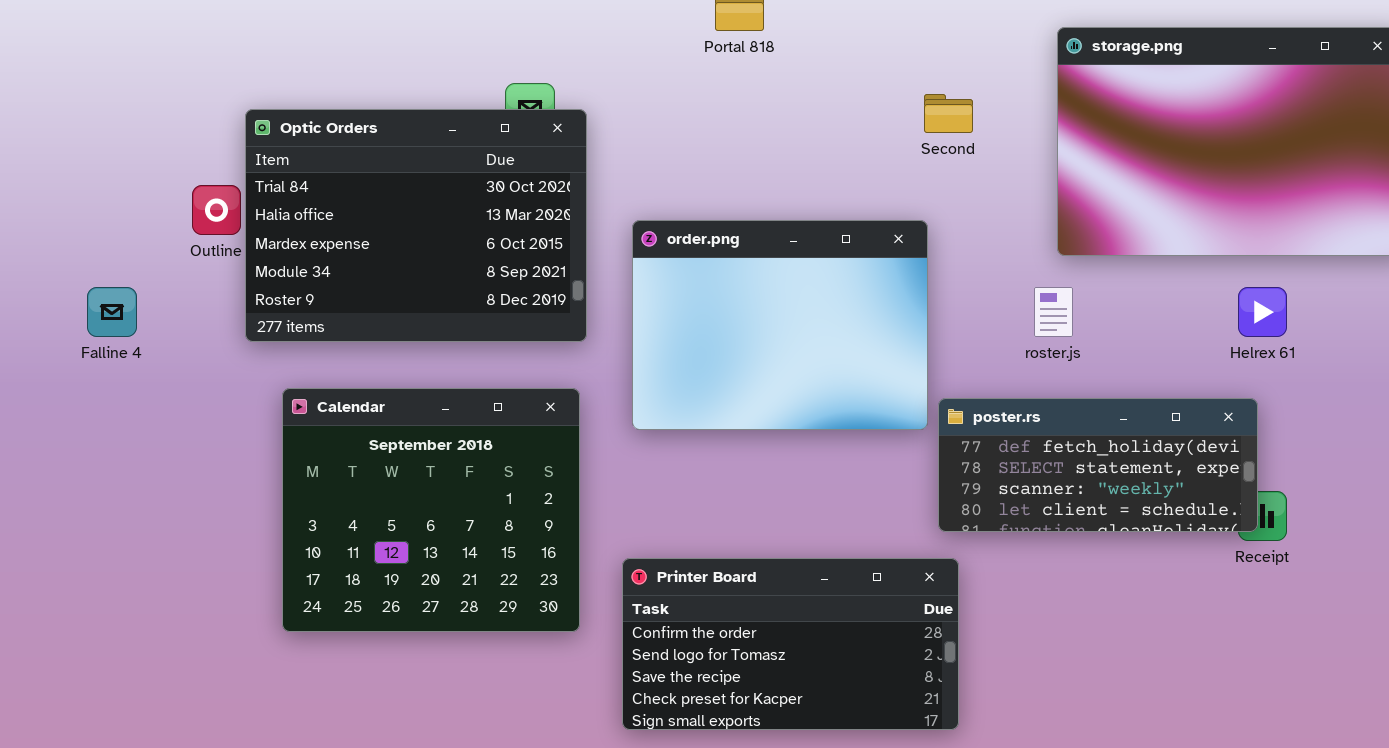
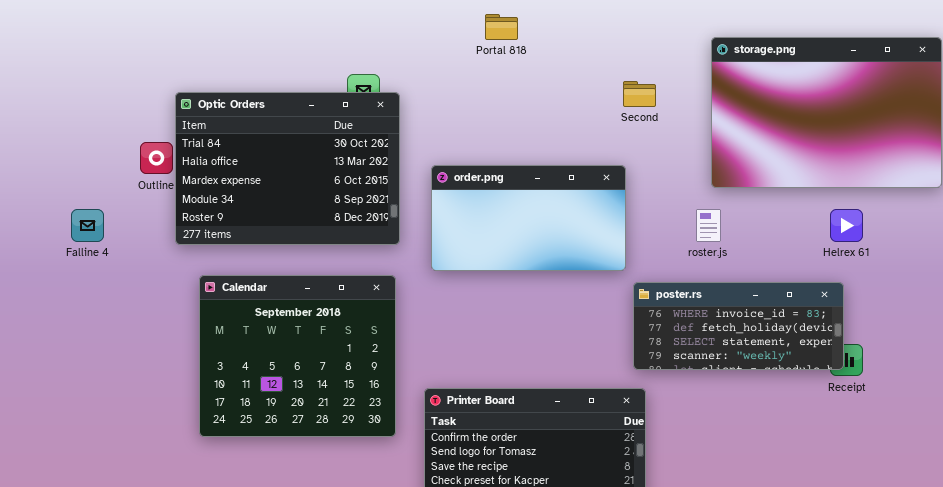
order.png: [632,220,928,430] -> [431,165,626,271], resized
poster.rs: [938,398,1258,532] -> [633,282,844,370], scrolled up 1 row

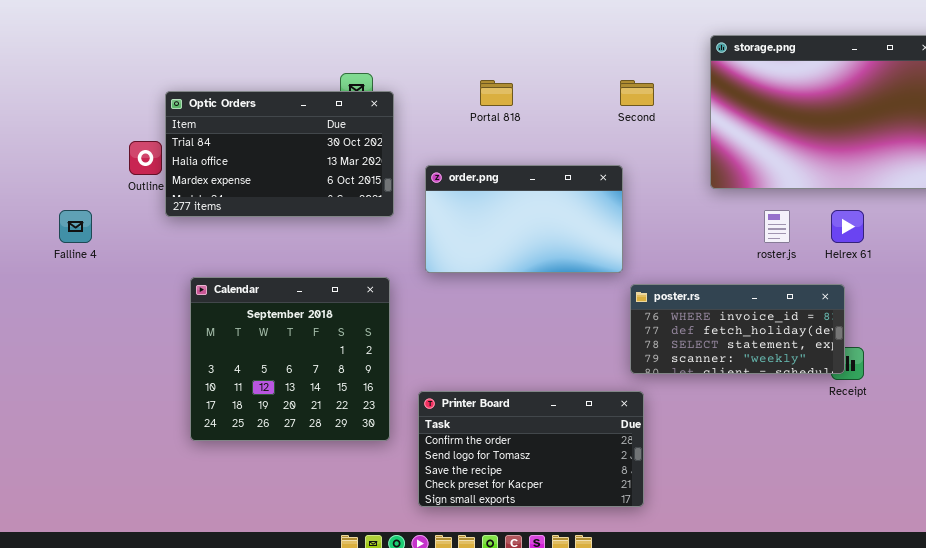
Portal 818: [485,14,518,40] -> [480,80,513,106], moved
Optic Orders: [175,92,400,245] -> [165,91,394,217], resized
roster.js: [696,209,721,242] -> [764,210,790,243], moved

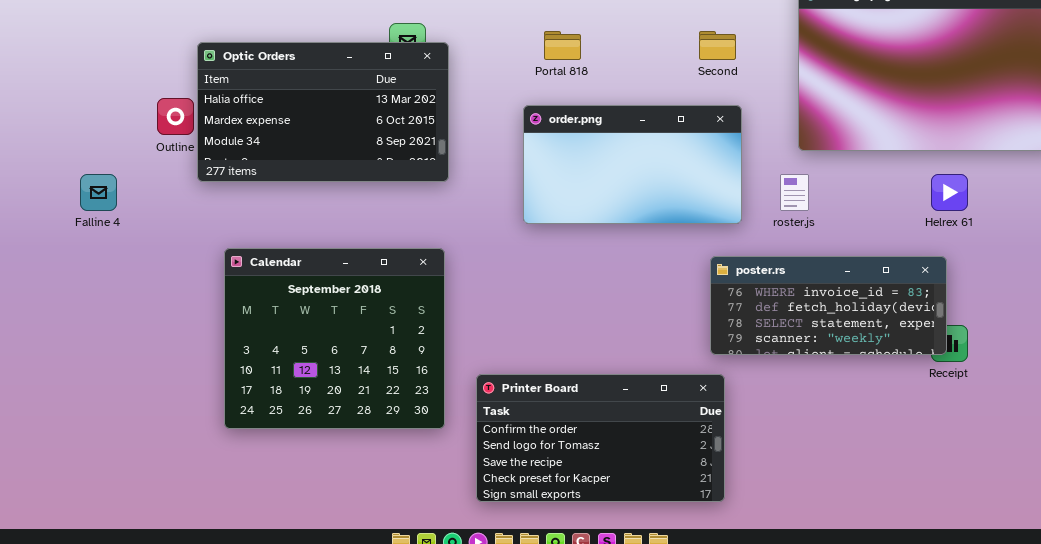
Optic Orders: [165,91,394,217] -> [197,42,449,182], scrolled down 1 row
order.png: [425,165,623,273] -> [523,105,742,224], moved
roster.js: [764,210,790,243] -> [780,174,809,211], moved

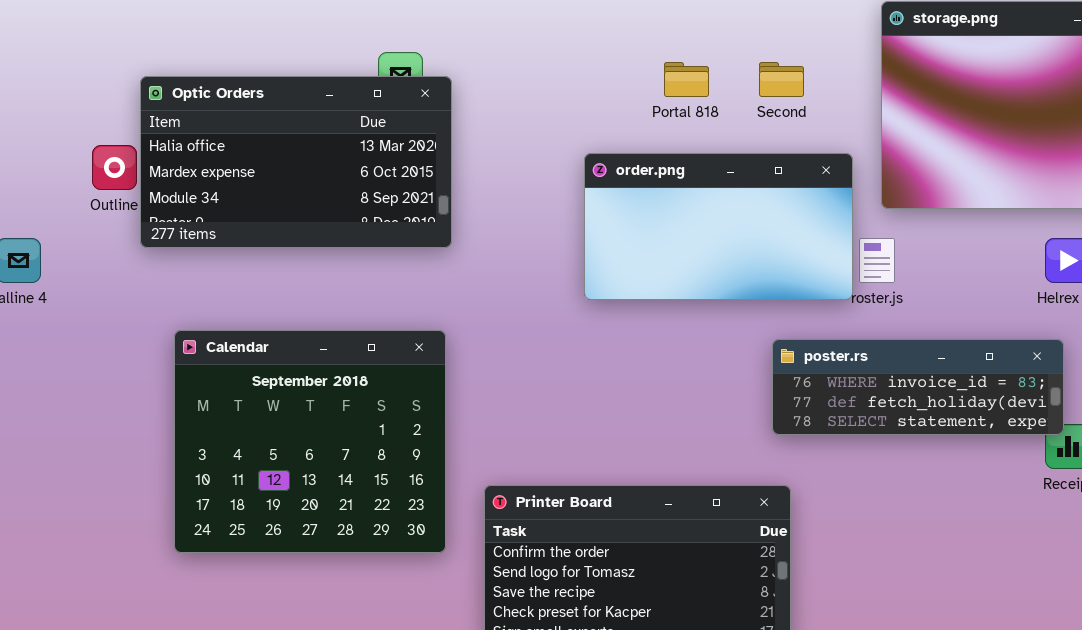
Portal 818: [544,31,581,60] -> [664,62,709,97], moved
order.png: [523,105,742,224] -> [584,153,853,300], moved
poster.rs: [710,256,947,355] -> [772,339,1064,435], resized

